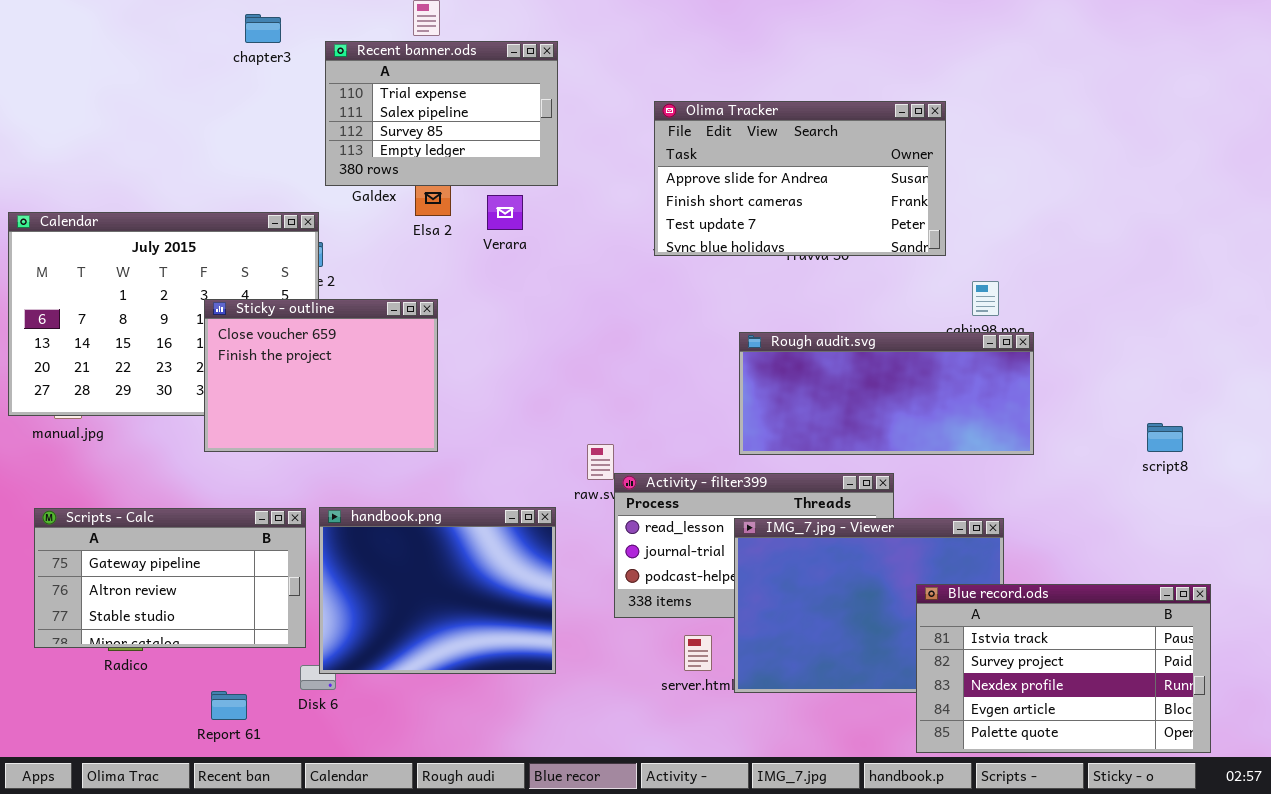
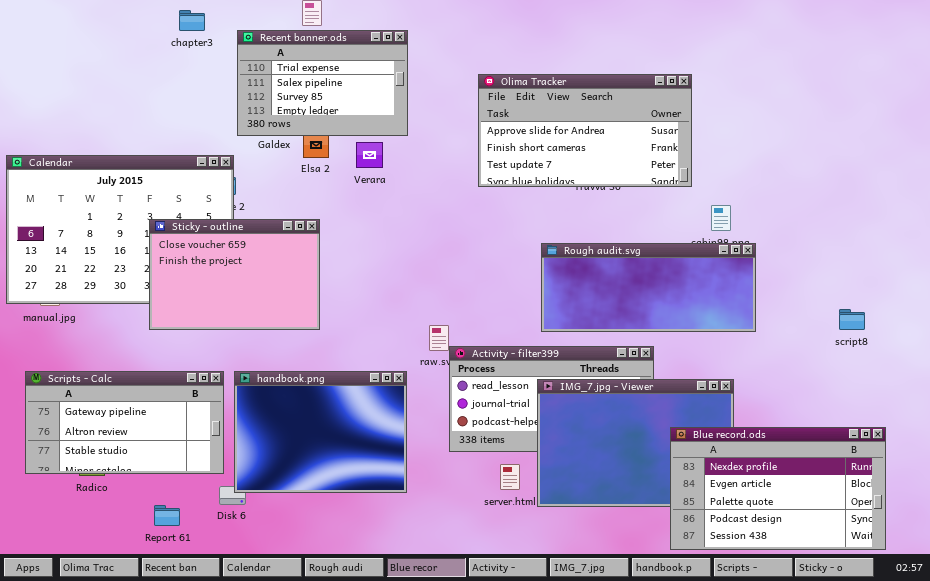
Blue record.ods: [916,584,1211,753] -> [670,427,886,550], scrolled down 2 rows

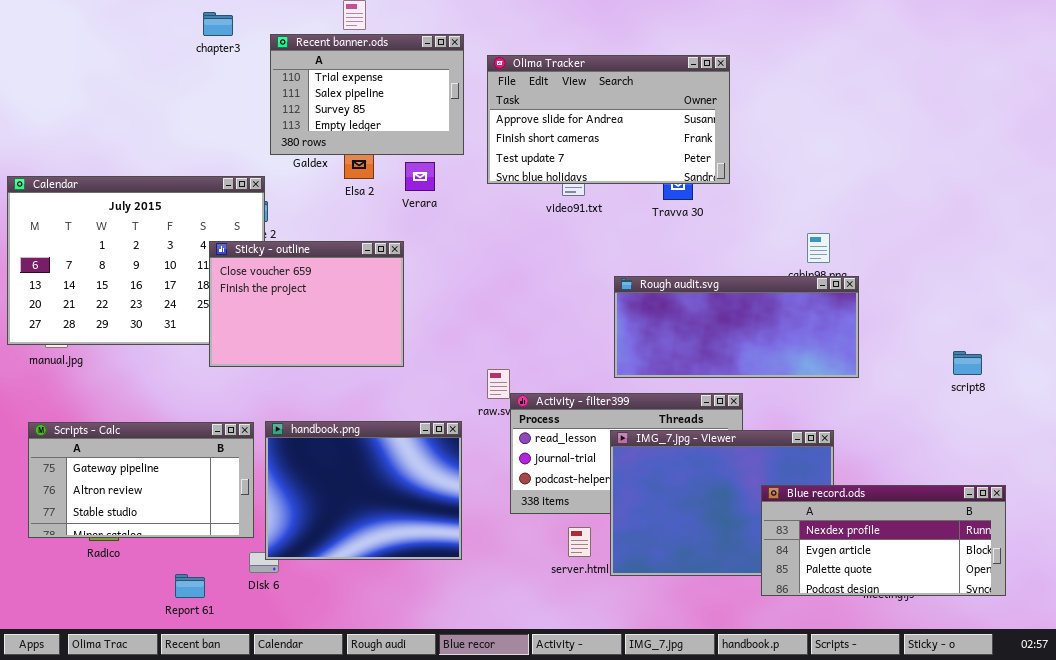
Olima Tracker: [478,74,692,187] -> [487,55,730,184], moved
Sticky - outline: [149,219,320,330] -> [209,241,404,367], moved
Blue record.ods: [670,427,886,550] -> [761,485,1006,596], resized

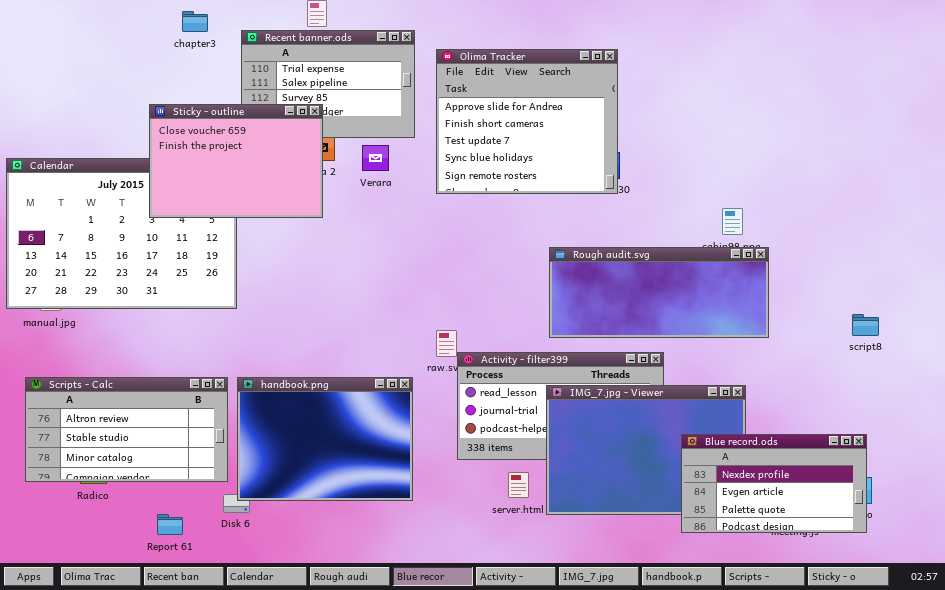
Olima Tracker: [487,55,730,184] -> [436,49,618,194], resized
Sticky - outline: [209,241,404,367] -> [149,104,323,218], moved
Scripts - Calc: [28,422,254,538] -> [25,377,228,482], scrolled down 1 row
Blue record.ods: [761,485,1006,596] -> [681,434,867,533], resized

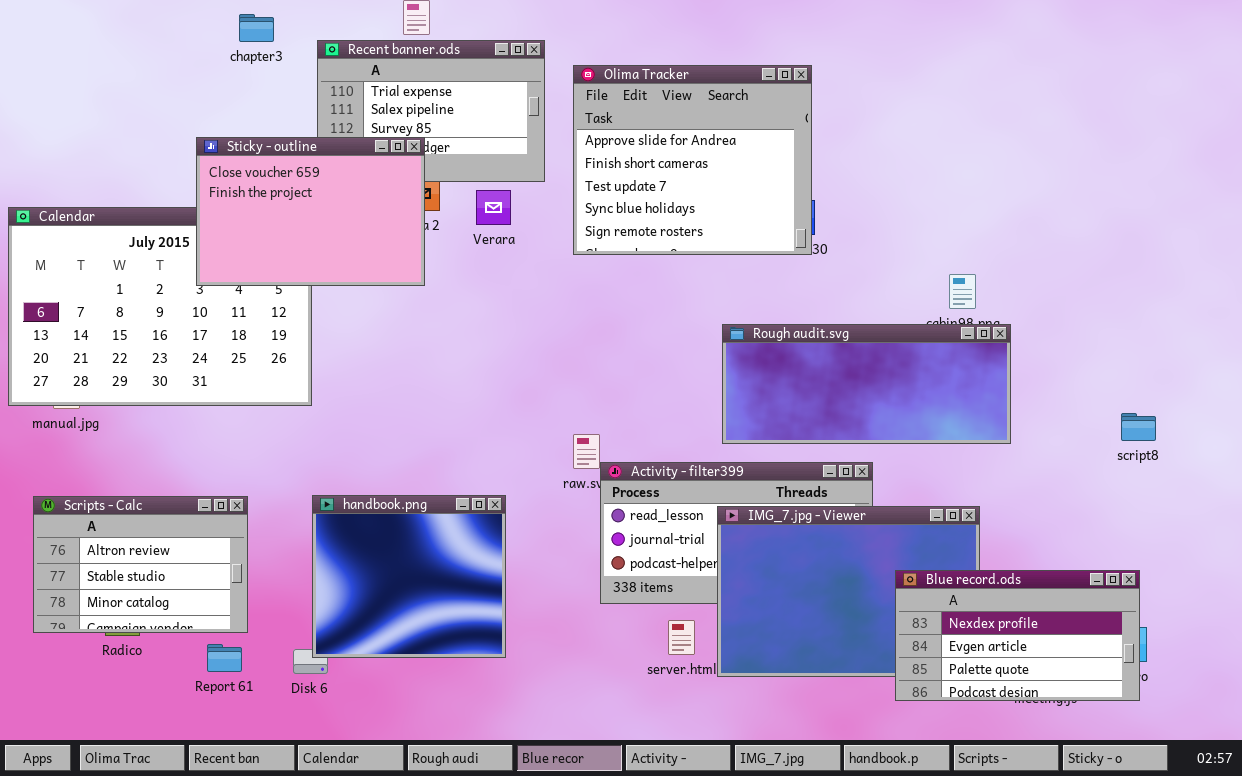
handbook.png: [237,377,413,501] -> [312,495,506,658], resized
Scripts - Calc: [25,377,228,482] -> [33,496,248,633], resized
Report 61: [157,514,183,535] -> [207,644,242,672], moved

